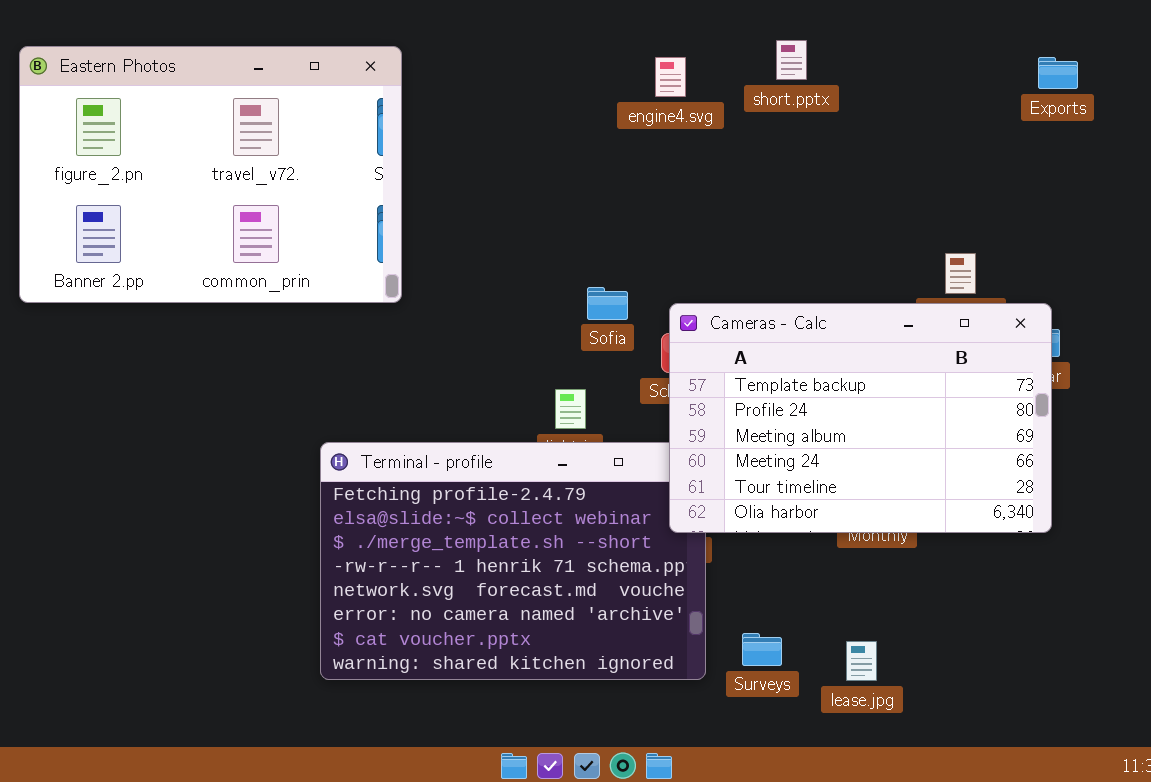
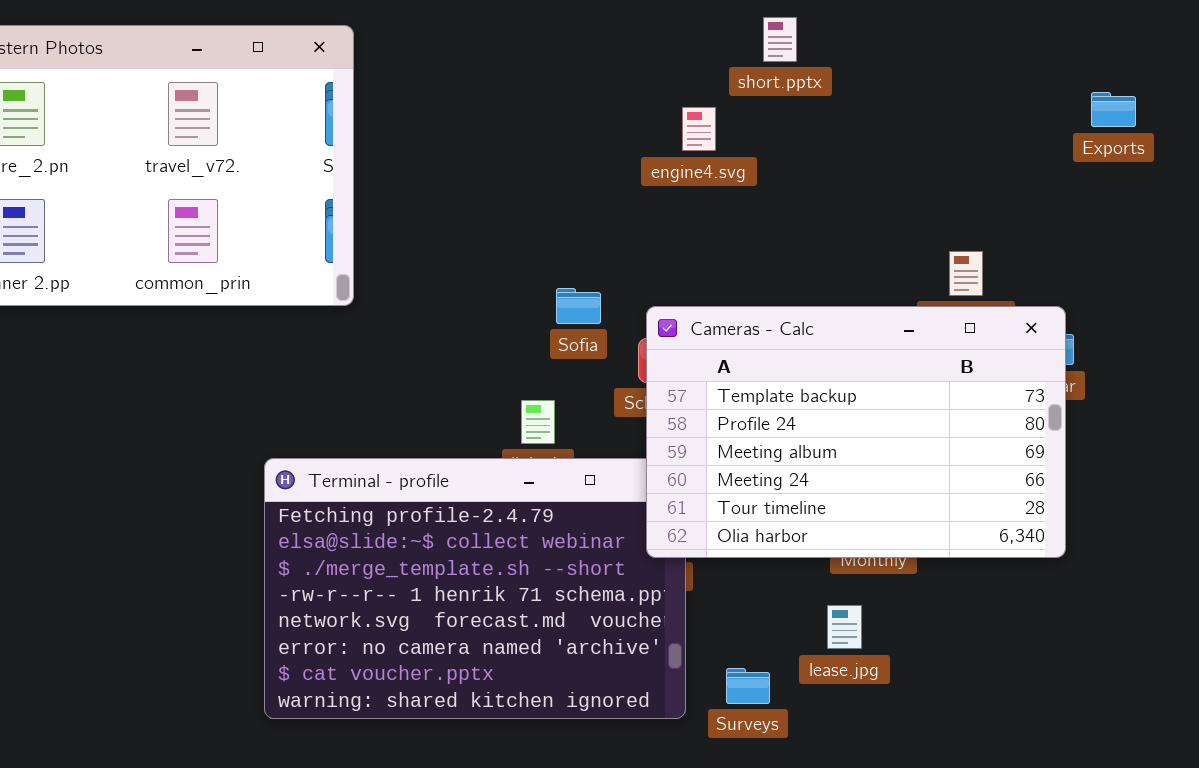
engine4.svg: [655,57,686,97] -> [682,107,716,151], moved
Exports: [1038,57,1078,89] -> [1091,92,1136,127], moved
lease.jpg: [846,641,877,681] -> [827,605,862,649], moved

